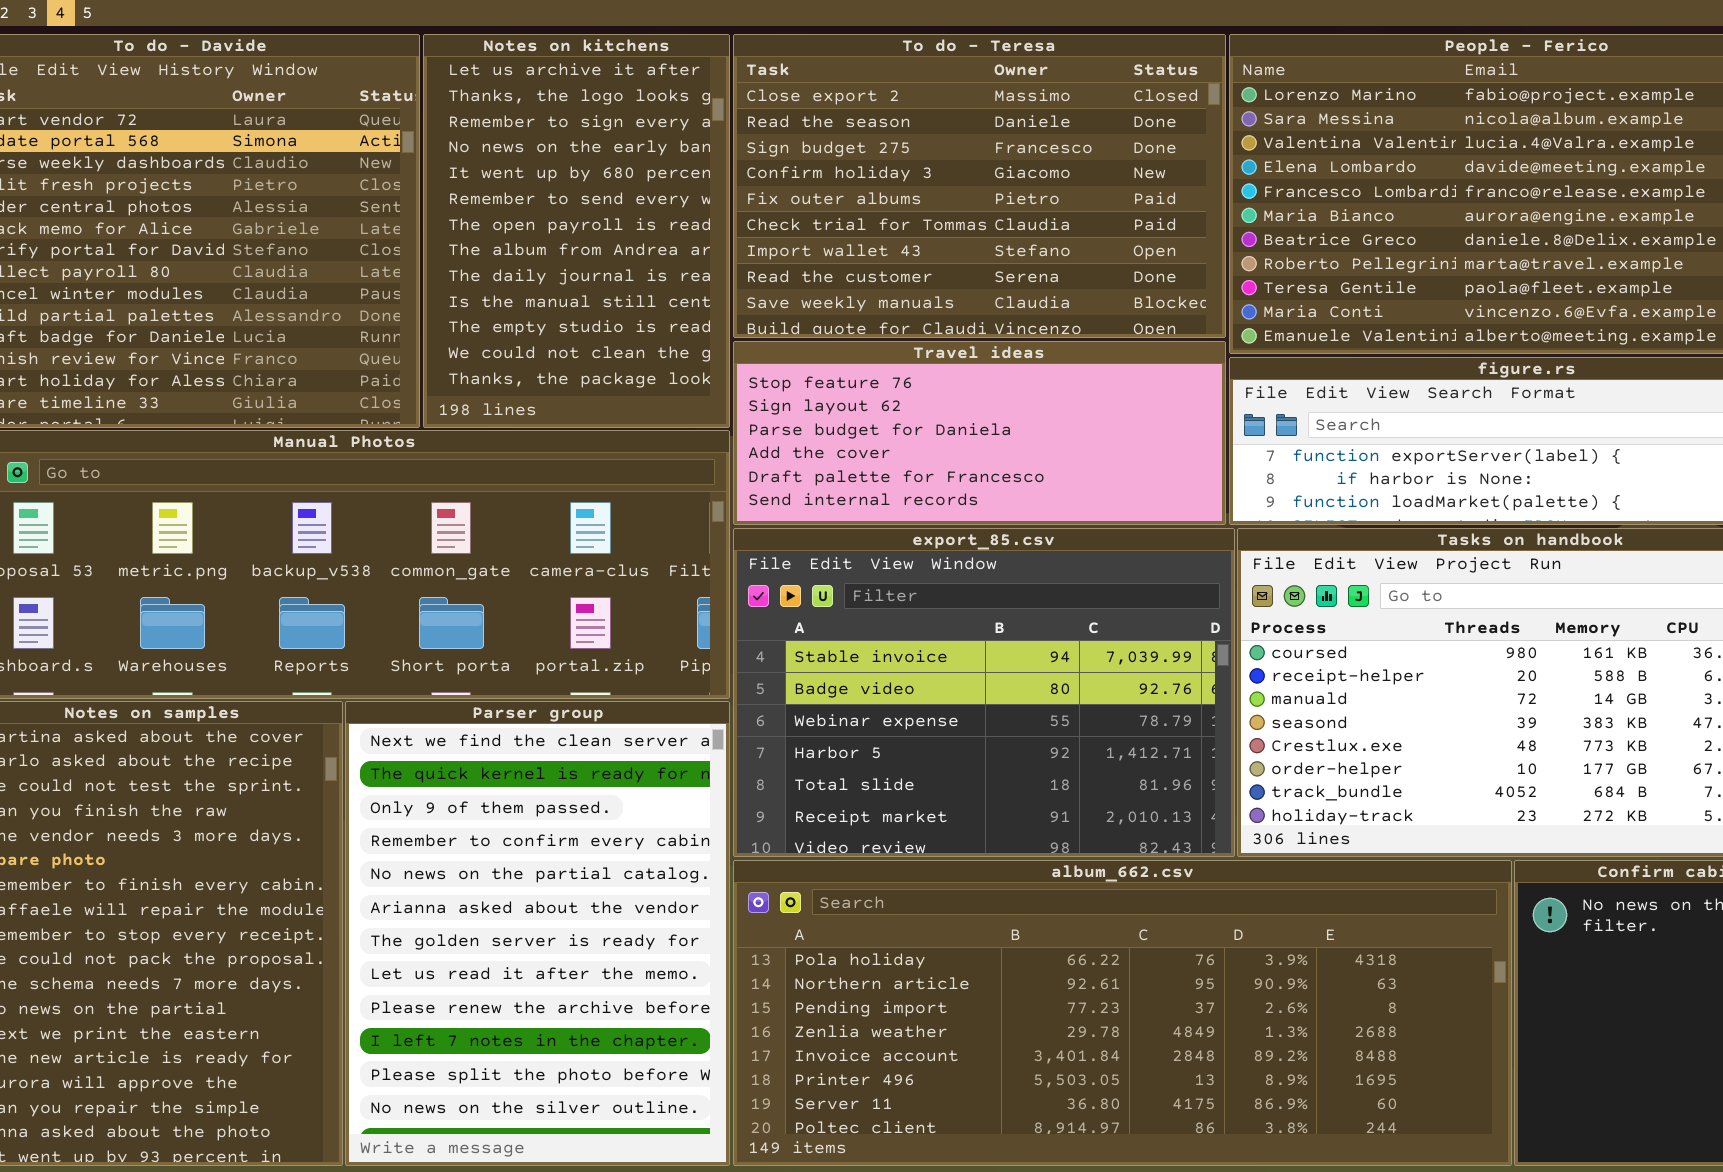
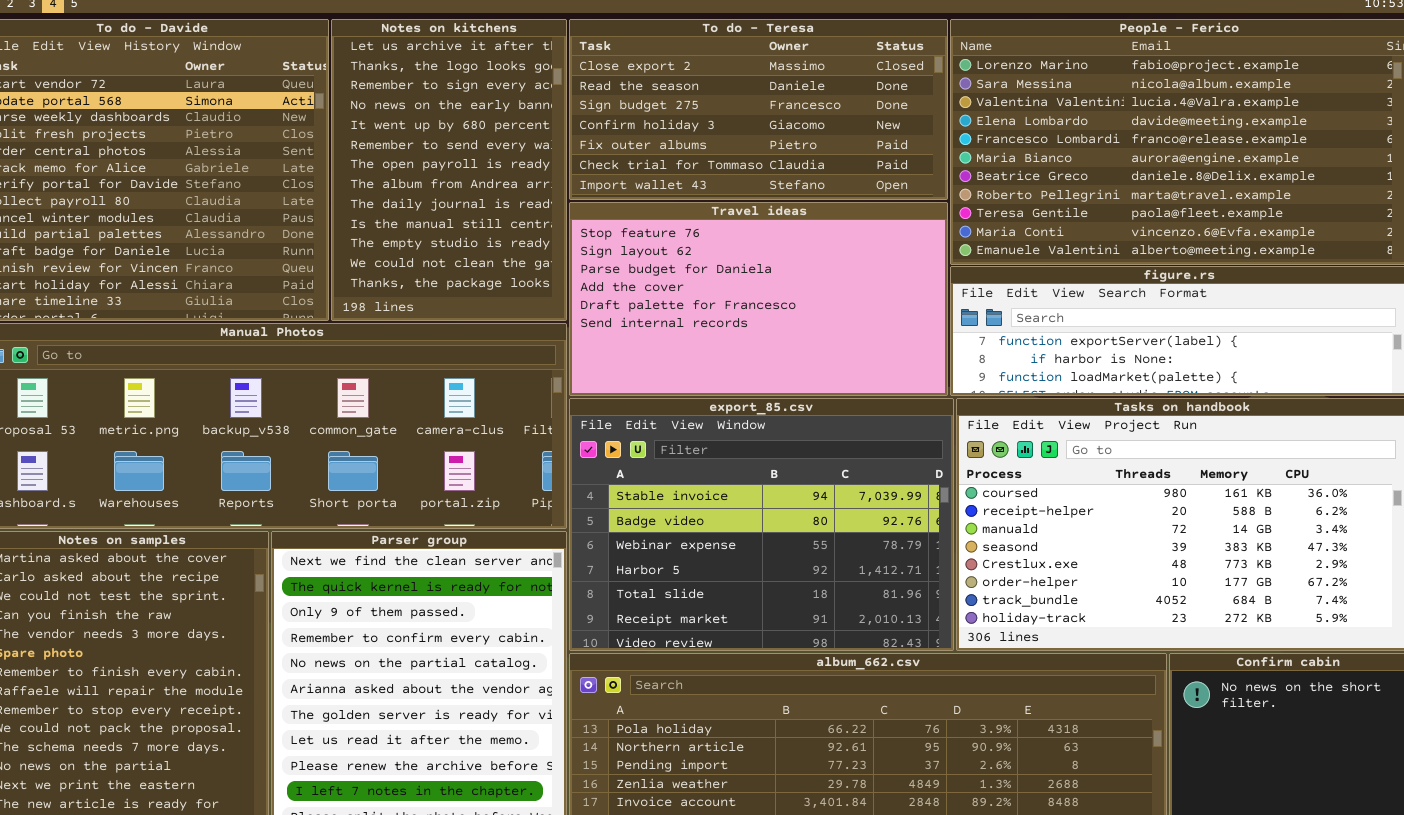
To do - Teresa: [733,34,1226,338] -> [569,19,948,200], resized
Travel ideas: [733,341,1226,525] -> [569,202,948,396], resized

